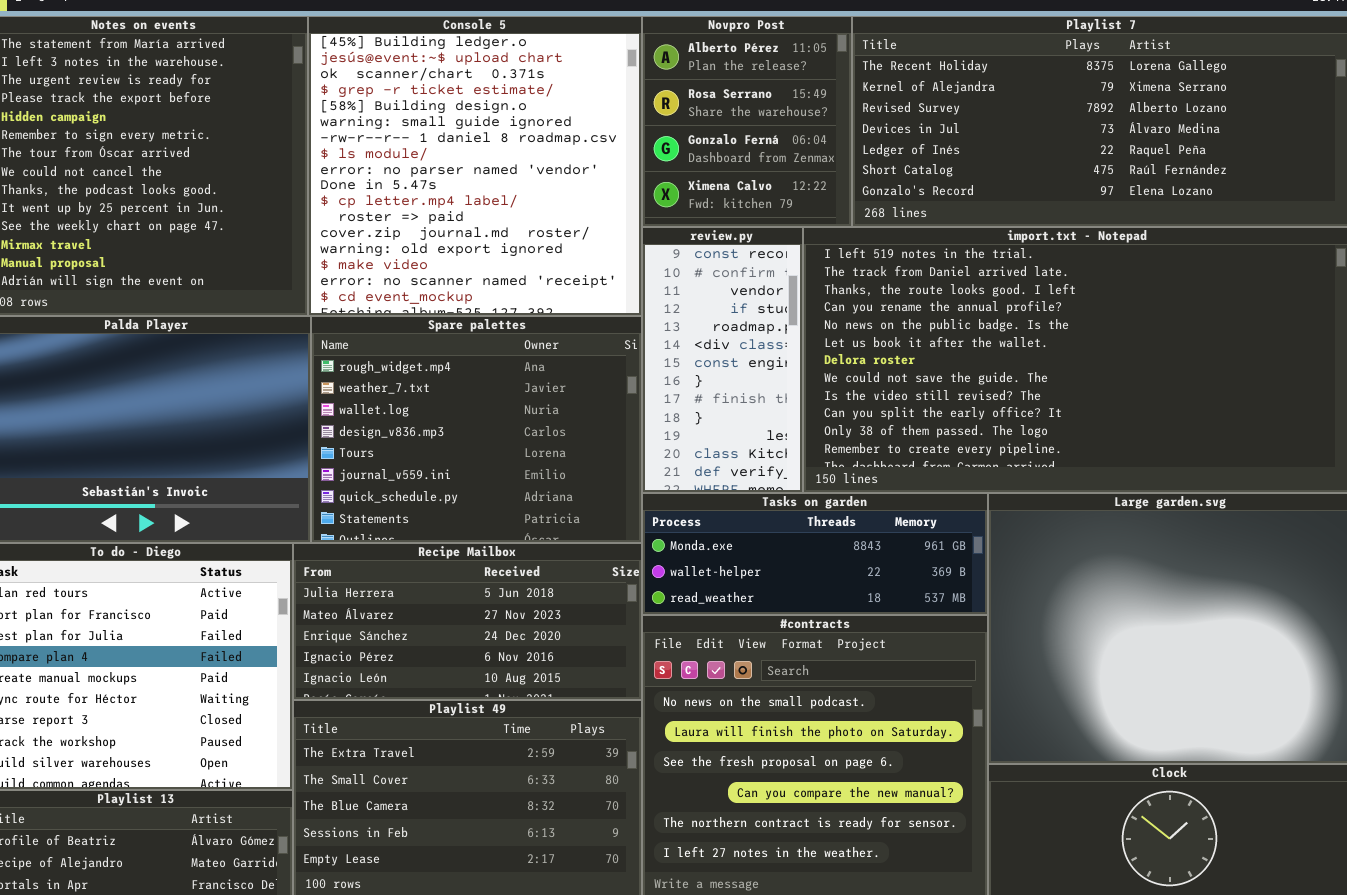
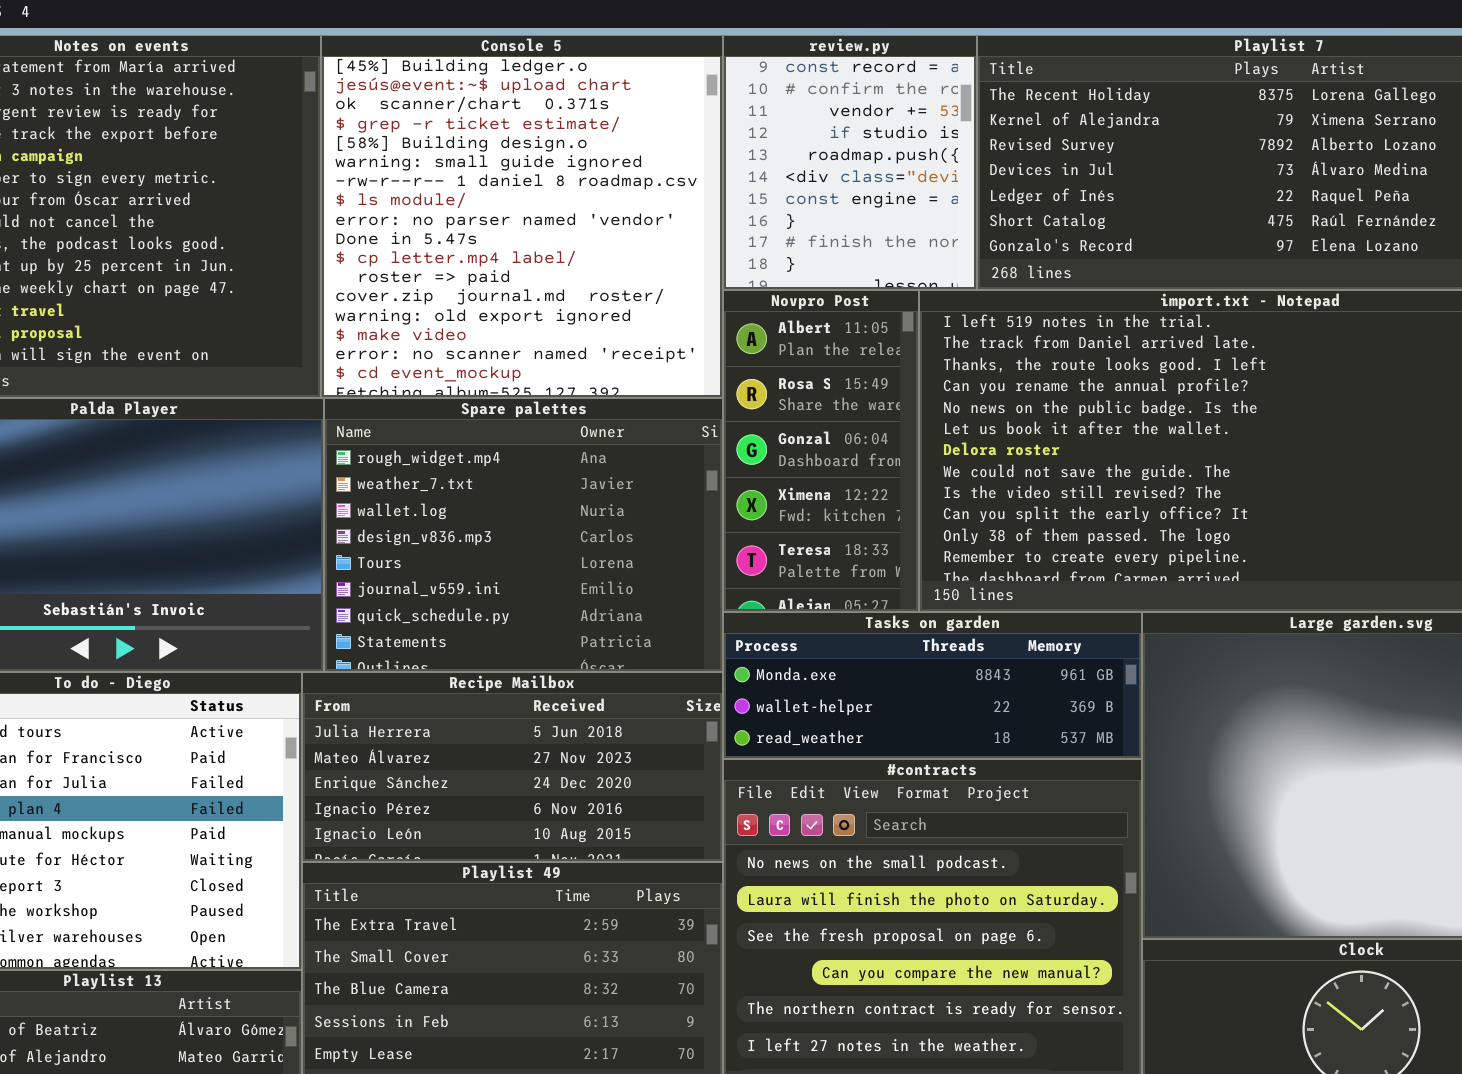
Novpro Post: [642,16,852,227] -> [723,290,919,612], moved, resized
review.py: [642,227,803,493] -> [723,35,977,290], moved, resized

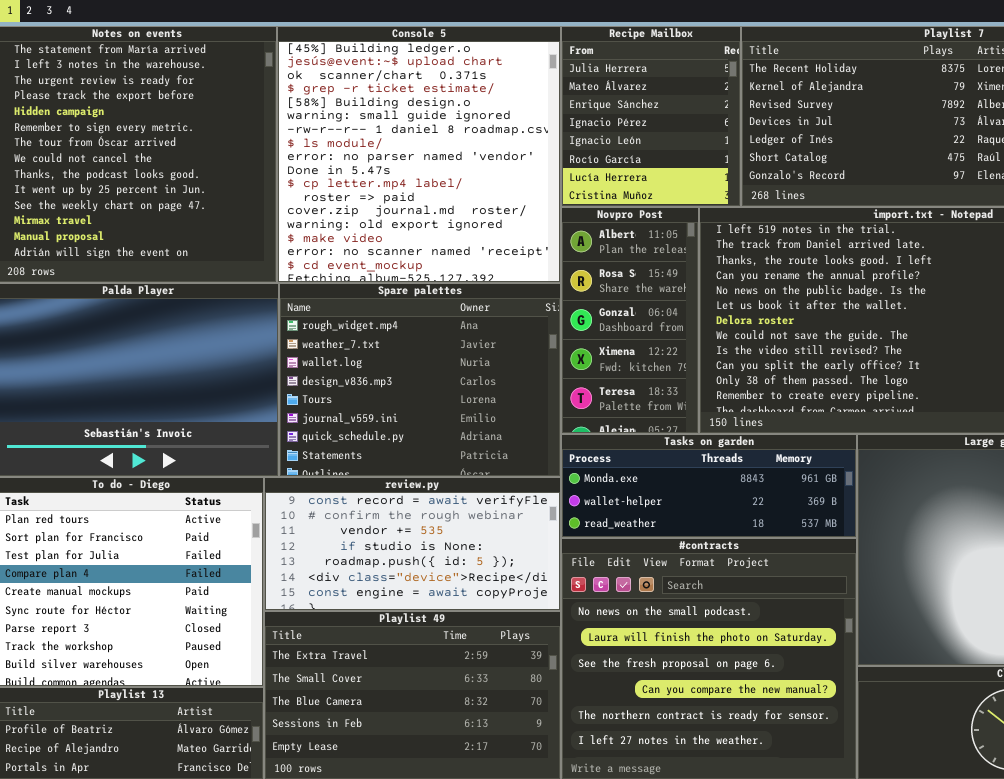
review.py: [723,35,977,290] -> [264,477,561,611], moved, resized
Recipe Mailbox: [302,672,723,862] -> [561,26,741,207], moved, resized

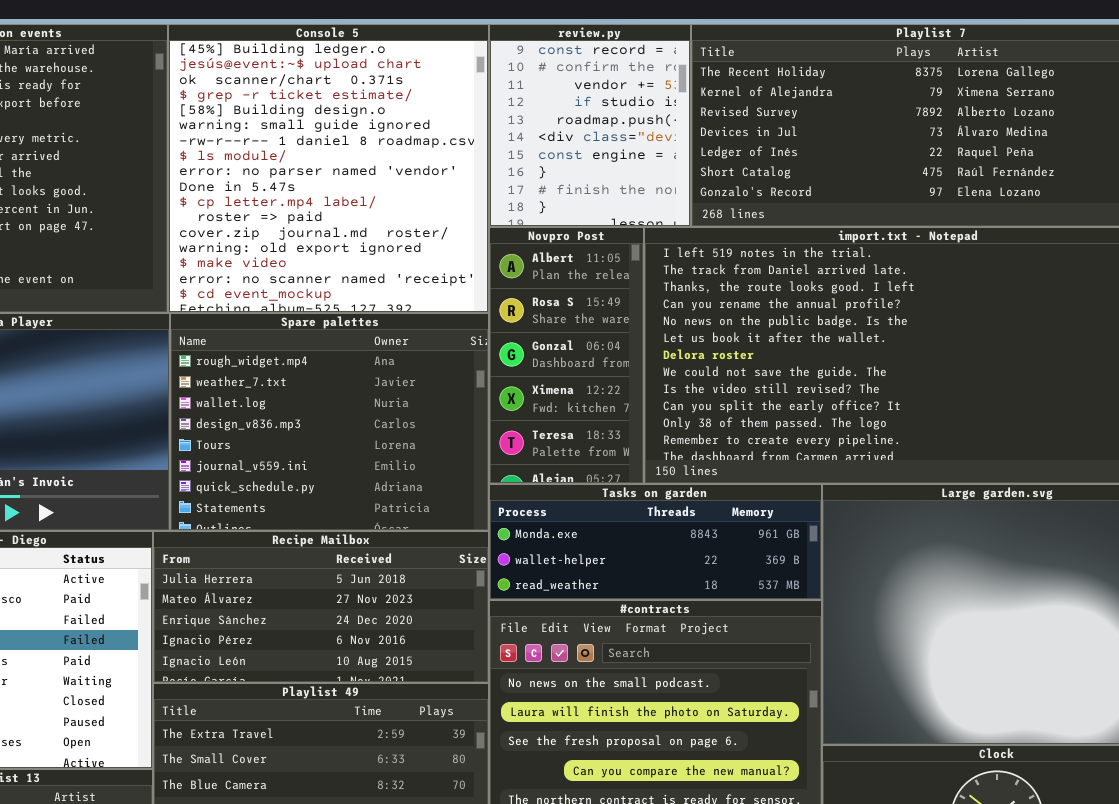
Recipe Mailbox: [561,26,741,207] -> [153,531,489,683], moved, resized
review.py: [264,477,561,611] -> [489,24,691,227], moved, resized

